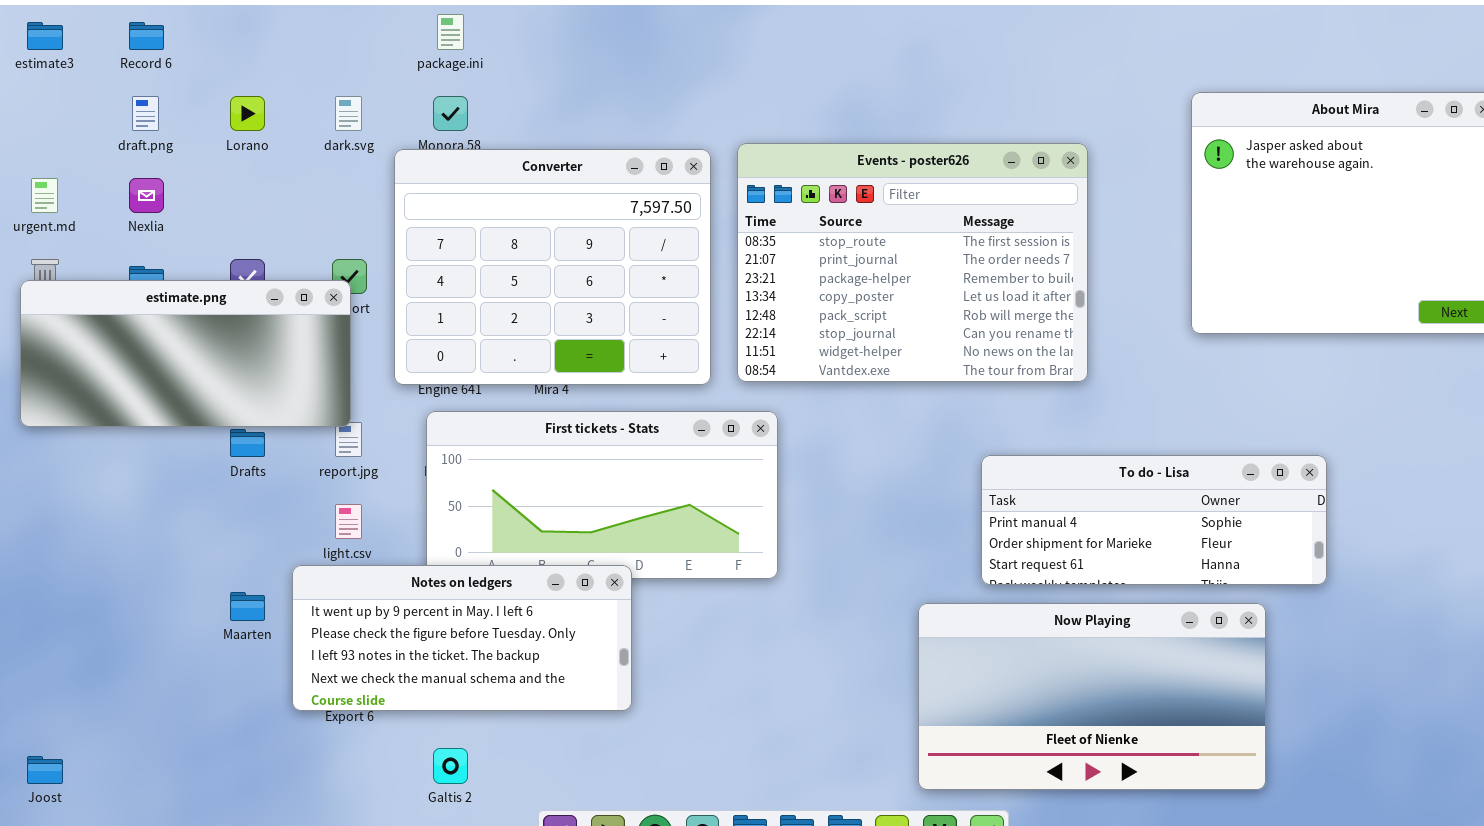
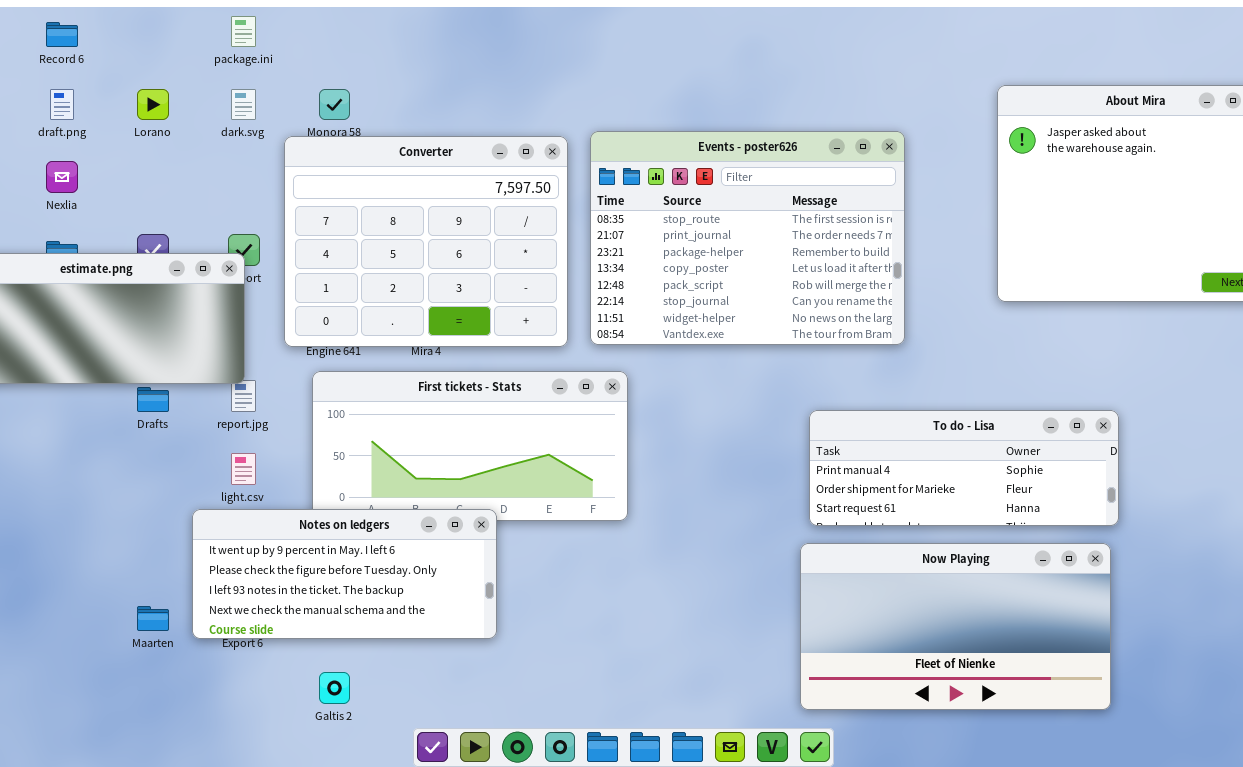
package.ini: [437,14,464,50] -> [231,16,256,47], moved
Maarten: [230,592,265,621] -> [137,606,169,631], moved
Now Playing: [918,603,1266,790] -> [800,543,1111,710], moved

